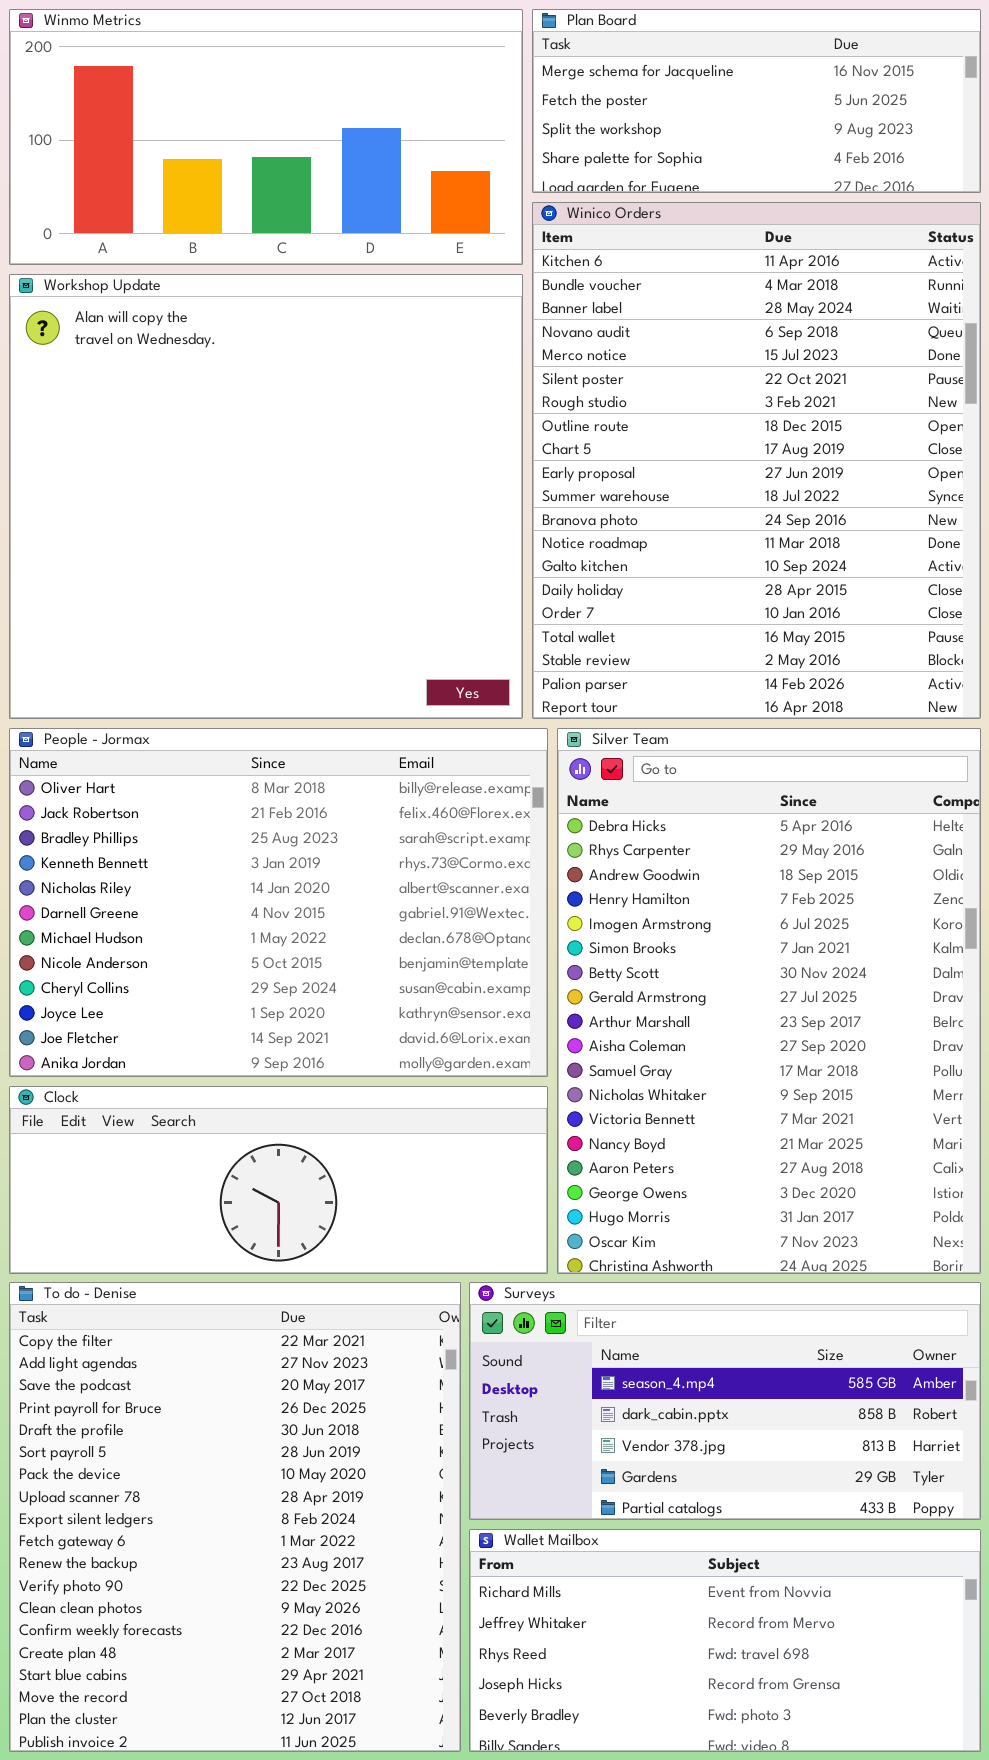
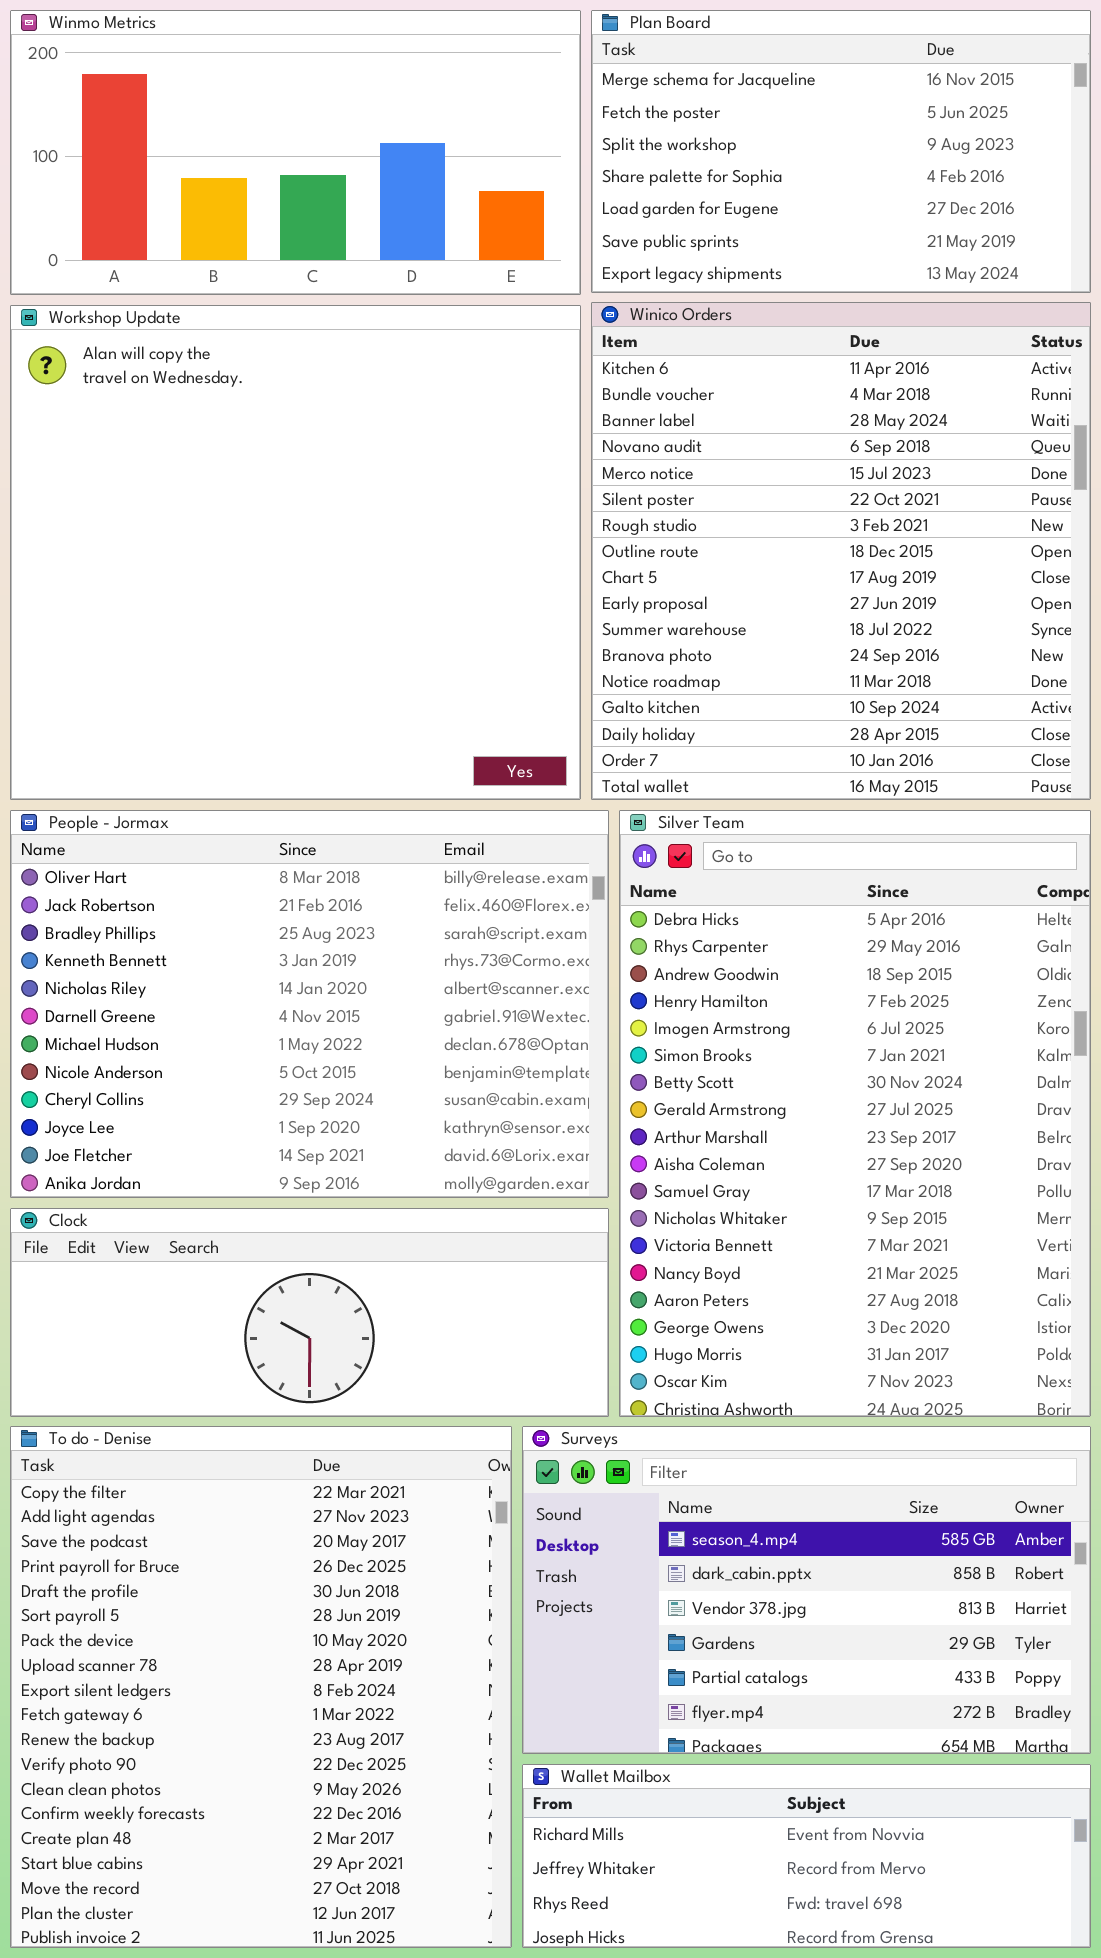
Plan Board: [532,9,981,193] -> [591,10,1091,293], resized
Winico Orders: [532,202,981,719] -> [591,302,1091,800], resized
Surveys: [469,1282,981,1520] -> [522,1426,1091,1754], resized
Wallet Mailbox: [469,1529,981,1752] -> [522,1764,1091,1948], resized

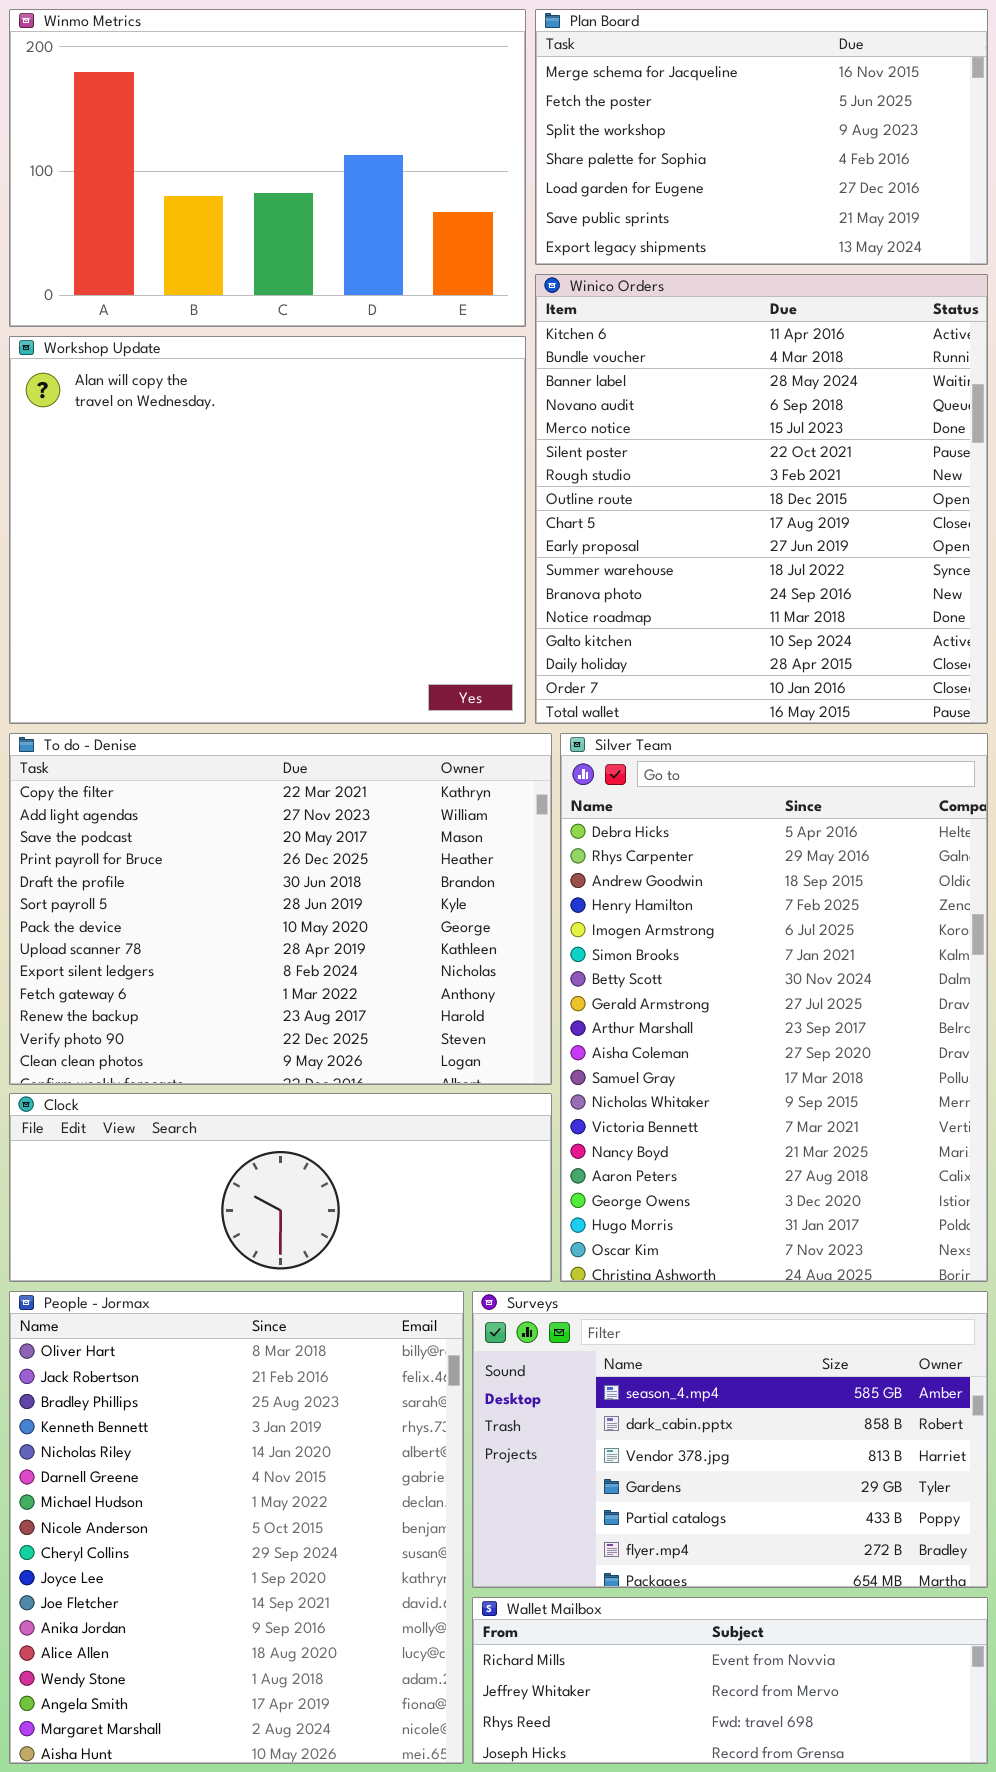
Winmo Metrics: [10,10,581,295] -> [9,9,526,327], resized
Workshop Update: [10,305,581,800] -> [9,336,526,724], resized
People - Jormax: [10,810,609,1198] -> [9,1291,464,1764], moved, resized
To do - Denise: [10,1426,512,1948] -> [9,733,552,1085], moved, resized

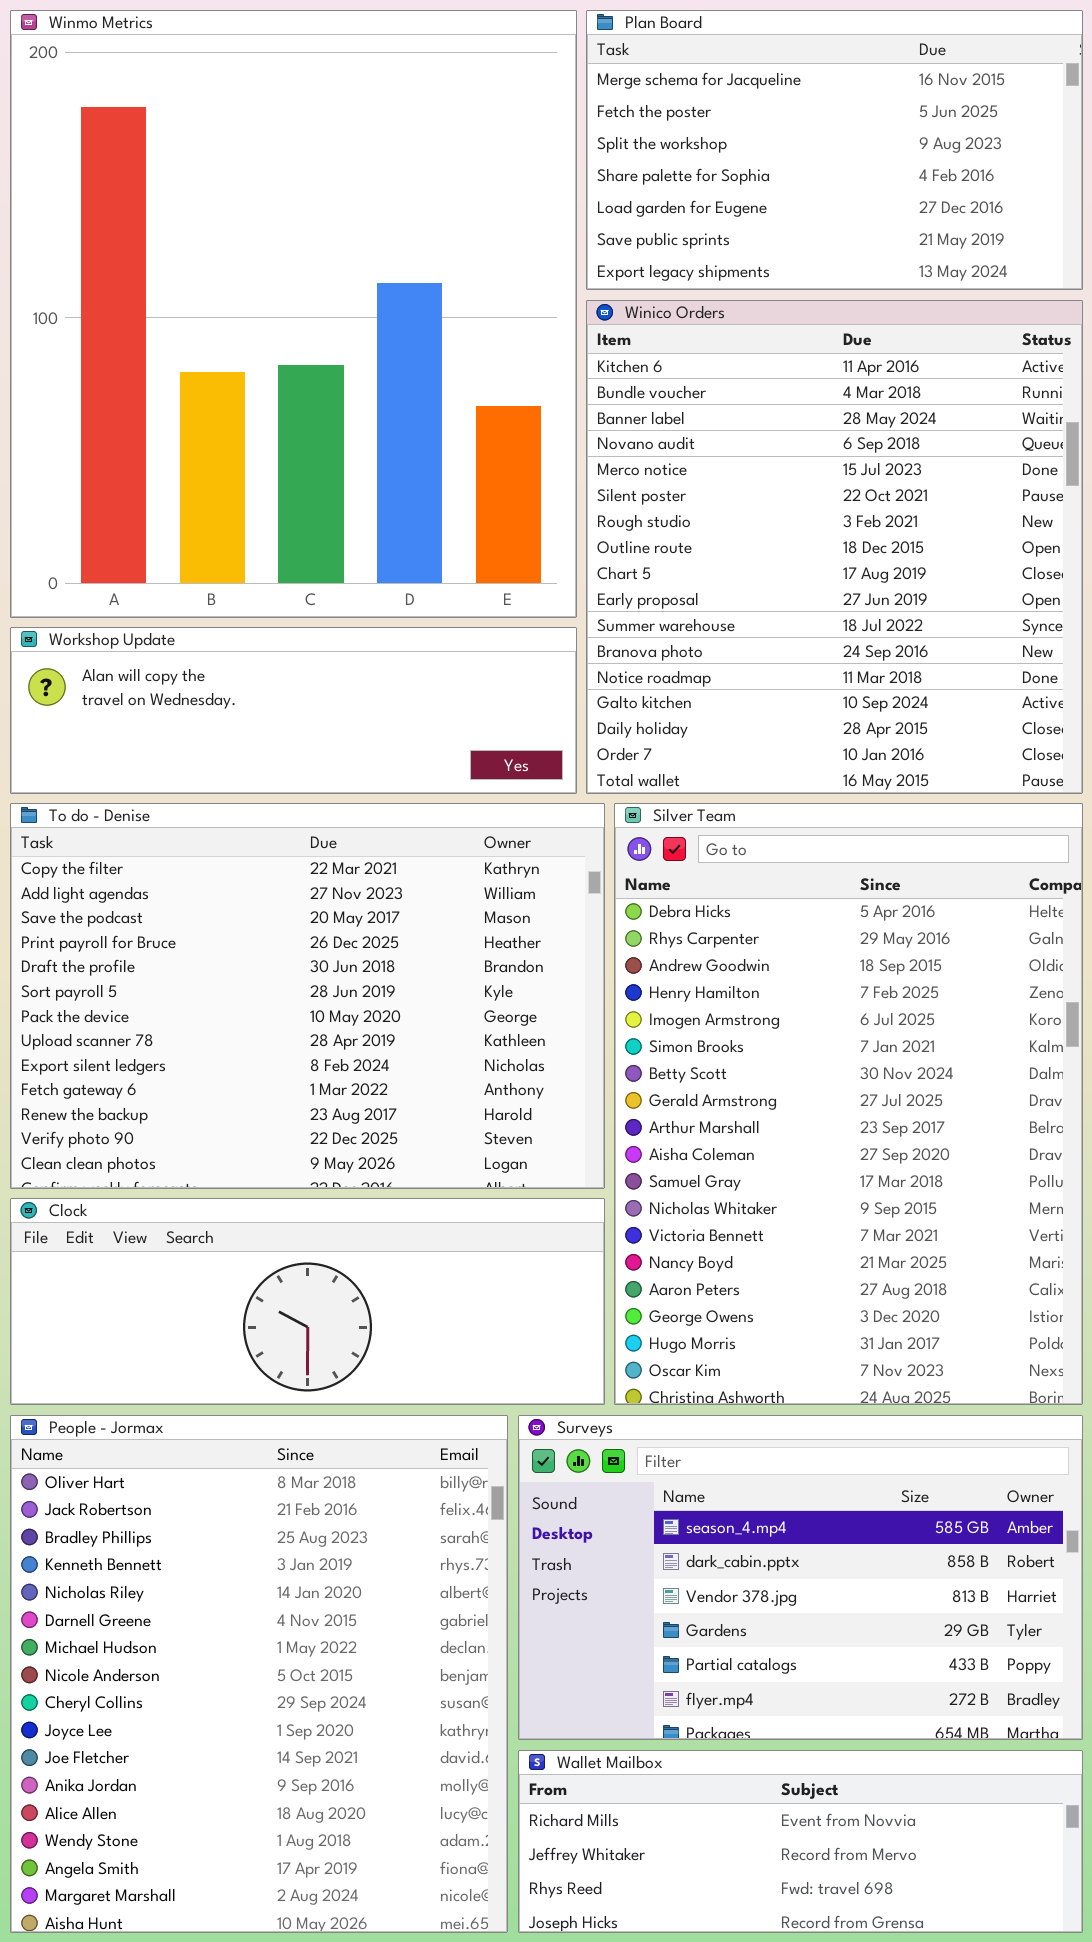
Winmo Metrics: [9,9,526,327] -> [10,10,577,618], resized
Workshop Update: [9,336,526,724] -> [10,627,577,794], resized

